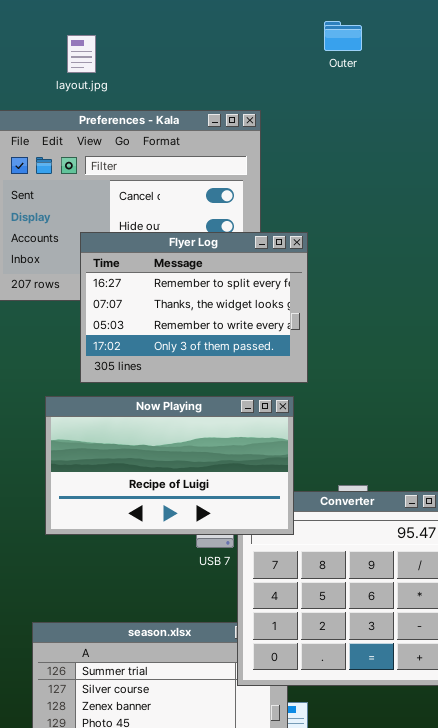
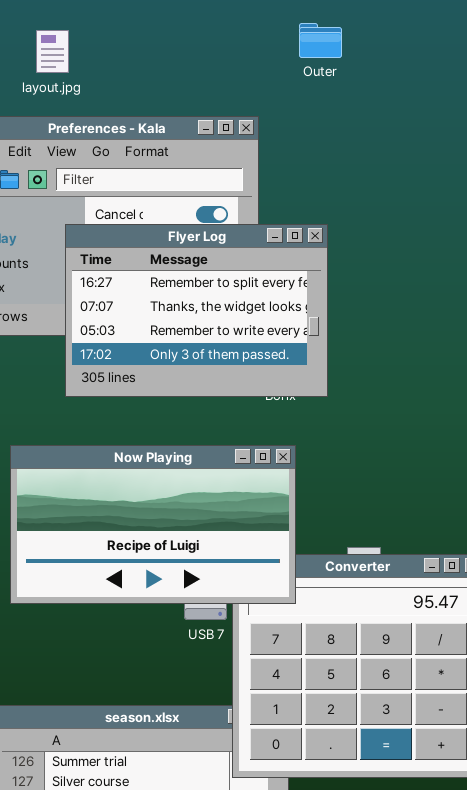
Outer: [324,21,362,51] -> [299,23,342,58], moved
Flyer Log: [80,232,308,383] -> [65,224,328,397], moved

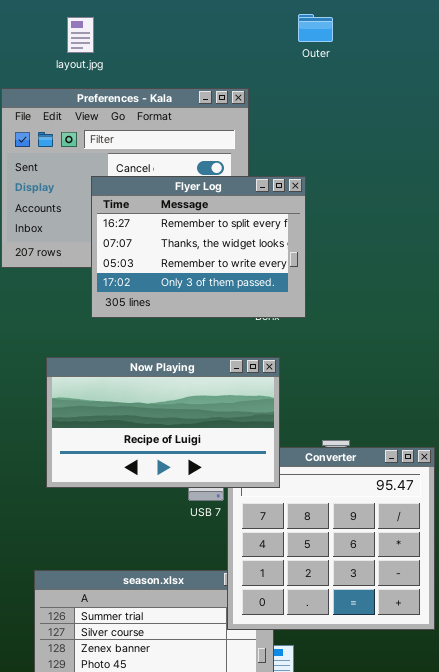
Outer: [299,23,342,58] -> [298,14,333,42], moved

